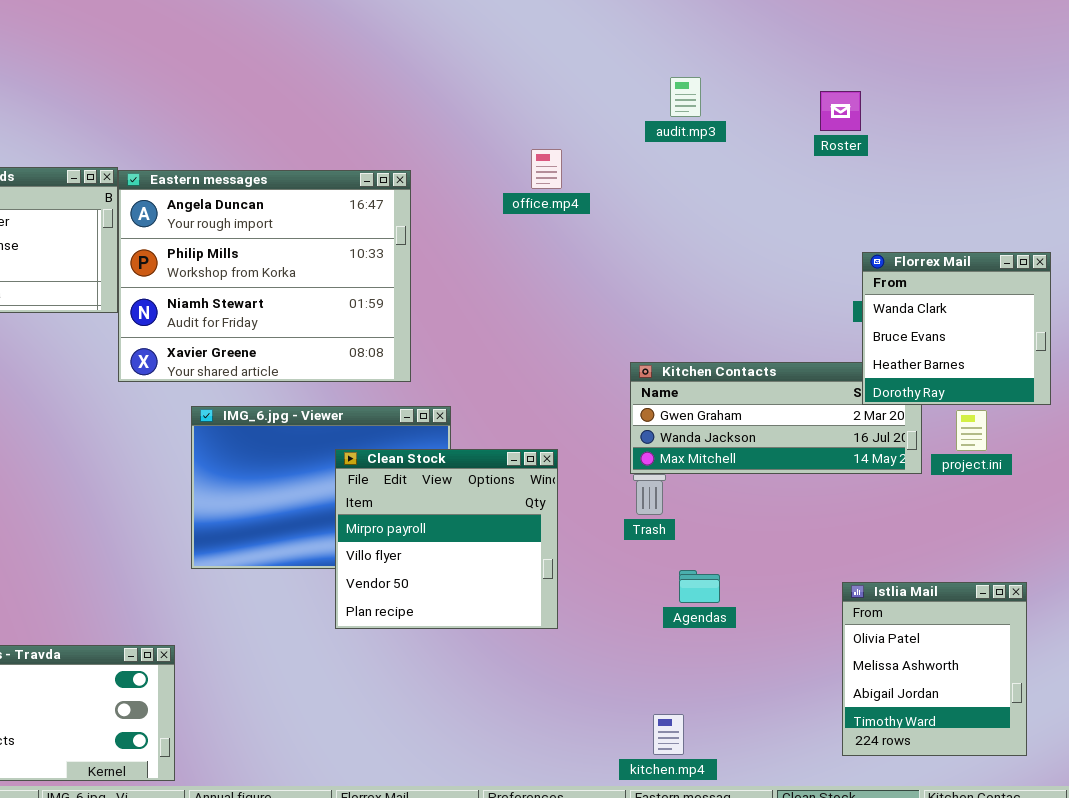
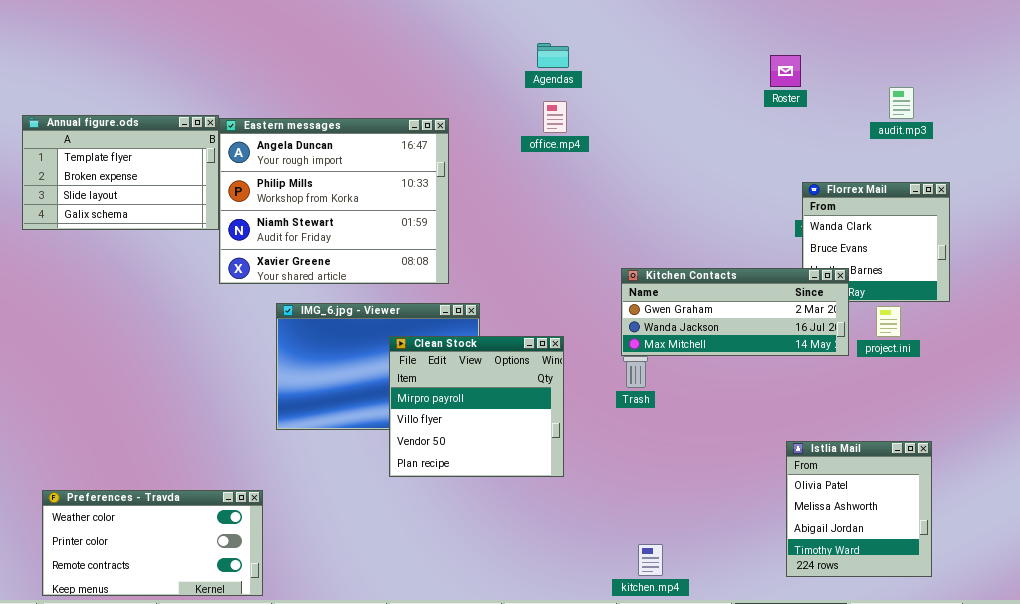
audit.mp3: [670,77,701,117] -> [889,87,914,119], moved
Kitchen Contacts: [630,362,922,474] -> [621,268,849,356], raised
Agendas: [679,570,720,603] -> [537,43,569,68], moved

